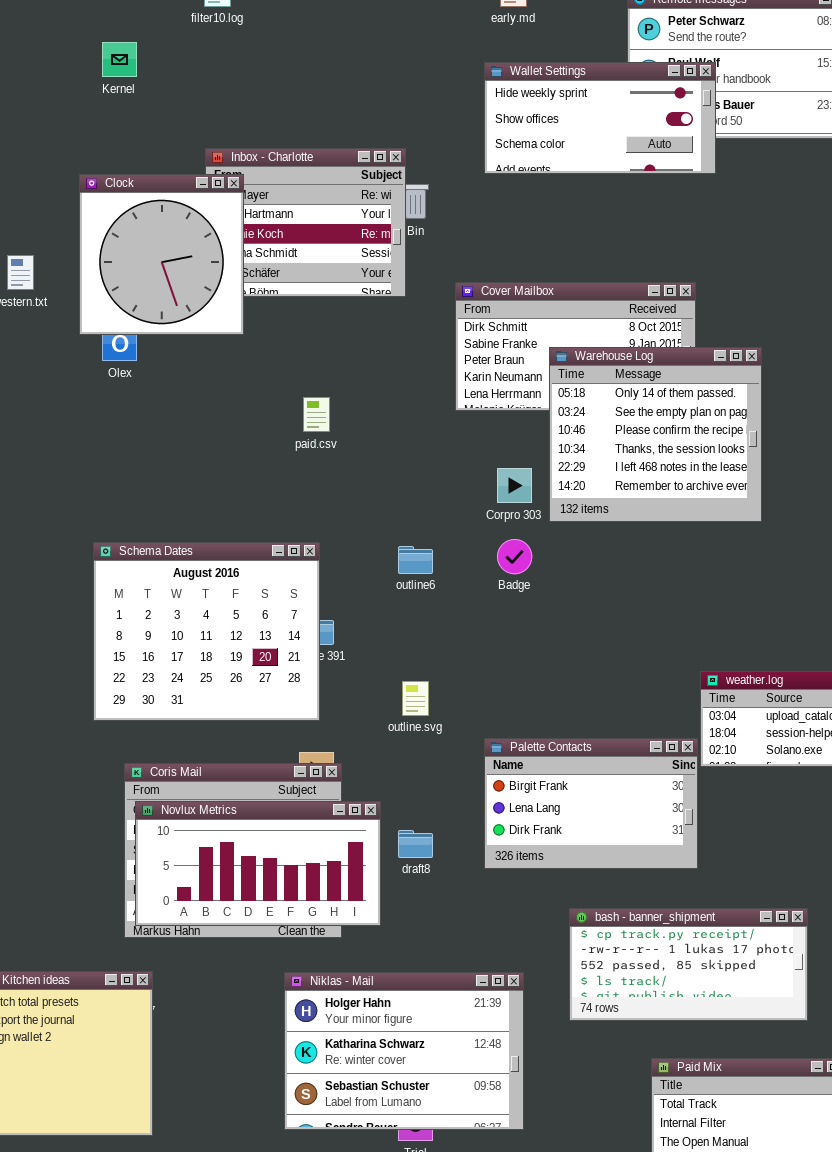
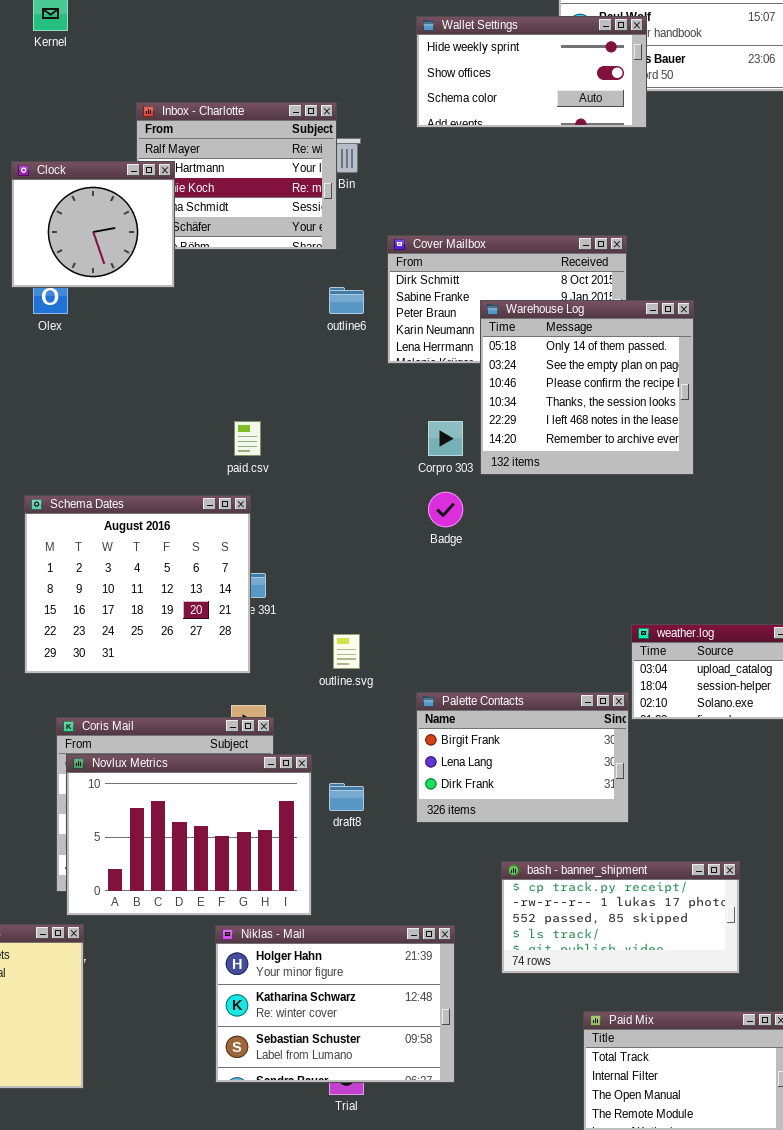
Clock: [79,174,244,335] -> [11,161,175,288], resized
paid.csv: [303,397,330,432] -> [234,421,261,456], moved
outline6: [398,546,433,574] -> [329,287,364,314], moved
Novlux Metrics: [135,801,381,926] -> [66,754,312,916], resized

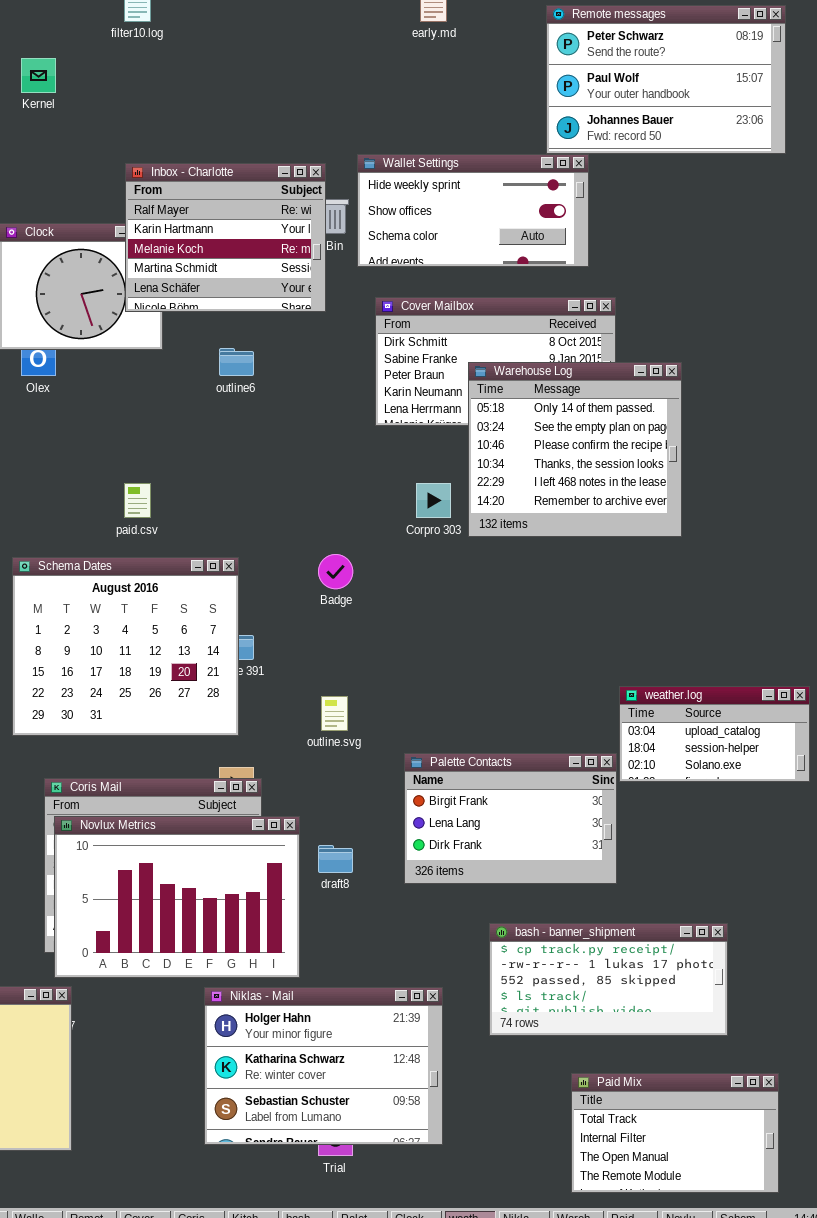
Wallet Settings: [416,16,647,128] -> [357,154,589,267], moved
Inbox - Charlotte: [136,102,337,250] -> [125,163,326,312], raised
outline6: [329,287,364,314] -> [219,348,254,376], moved
paid.csv: [234,421,261,456] -> [124,483,151,518], moved
Badge: [428,492,463,527] -> [318,554,353,589], moved

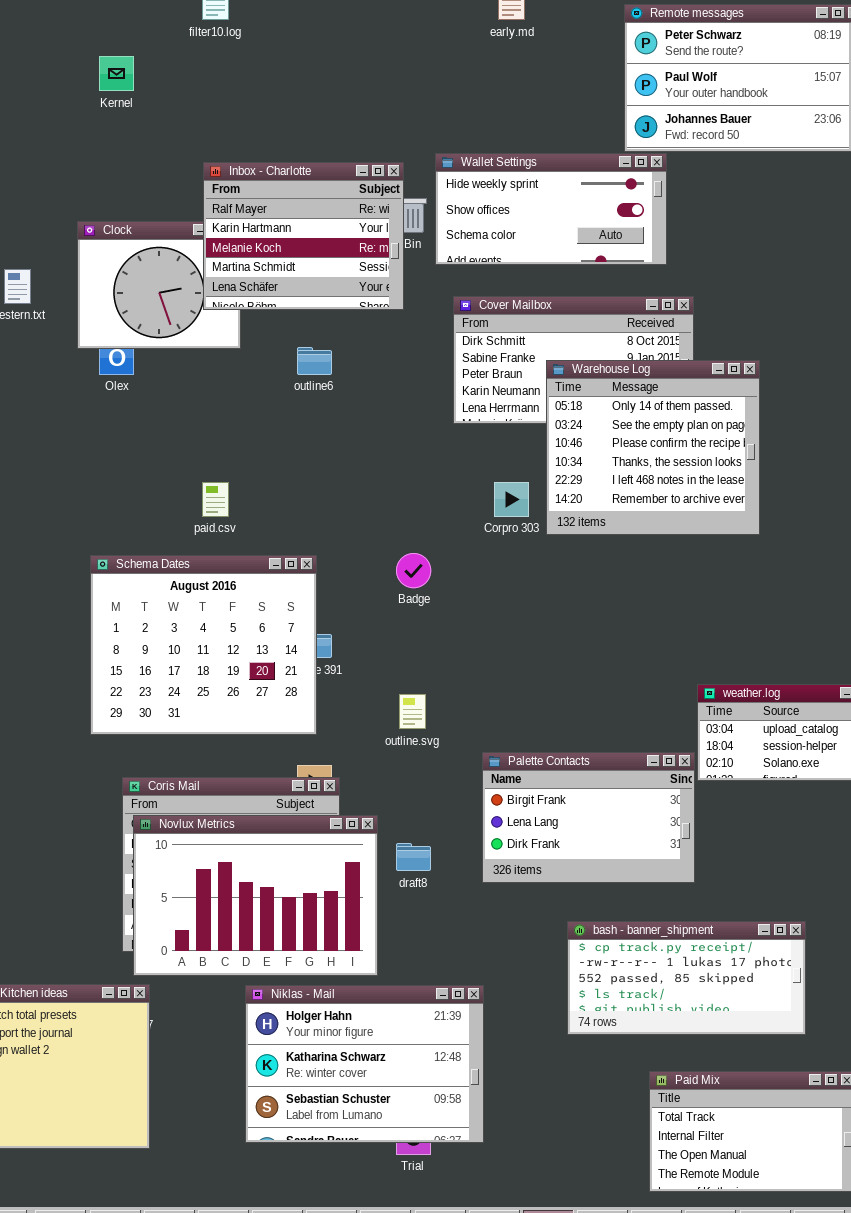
Niklas - Mail: [204,987,443,1145] -> [245,985,484,1143], moved

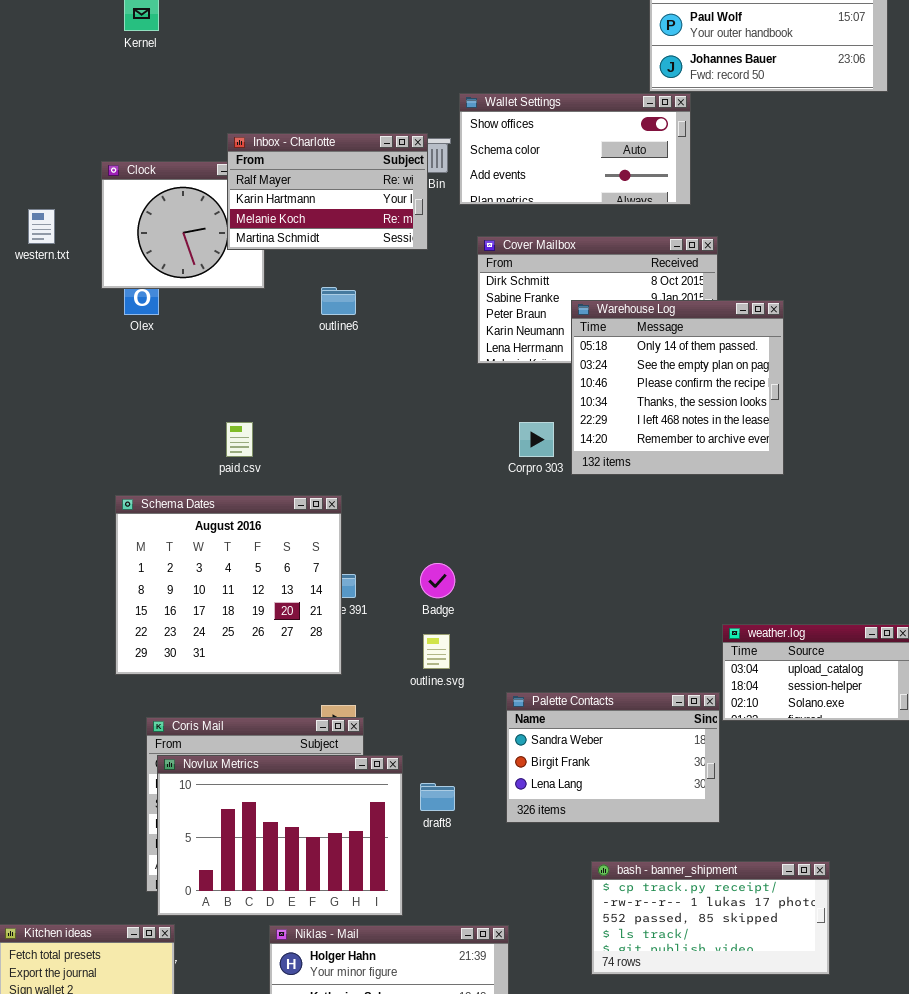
Wallet Settings: [435,153,667,265] -> [459,93,691,205], scrolled down 1 row
Inbox - Charlotte: [203,162,404,310] -> [227,133,428,250], resized
Badge: [396,553,431,588] -> [420,563,455,598], moved
Palette Contacts: [482,752,695,883] -> [506,692,720,823], scrolled up 1 row

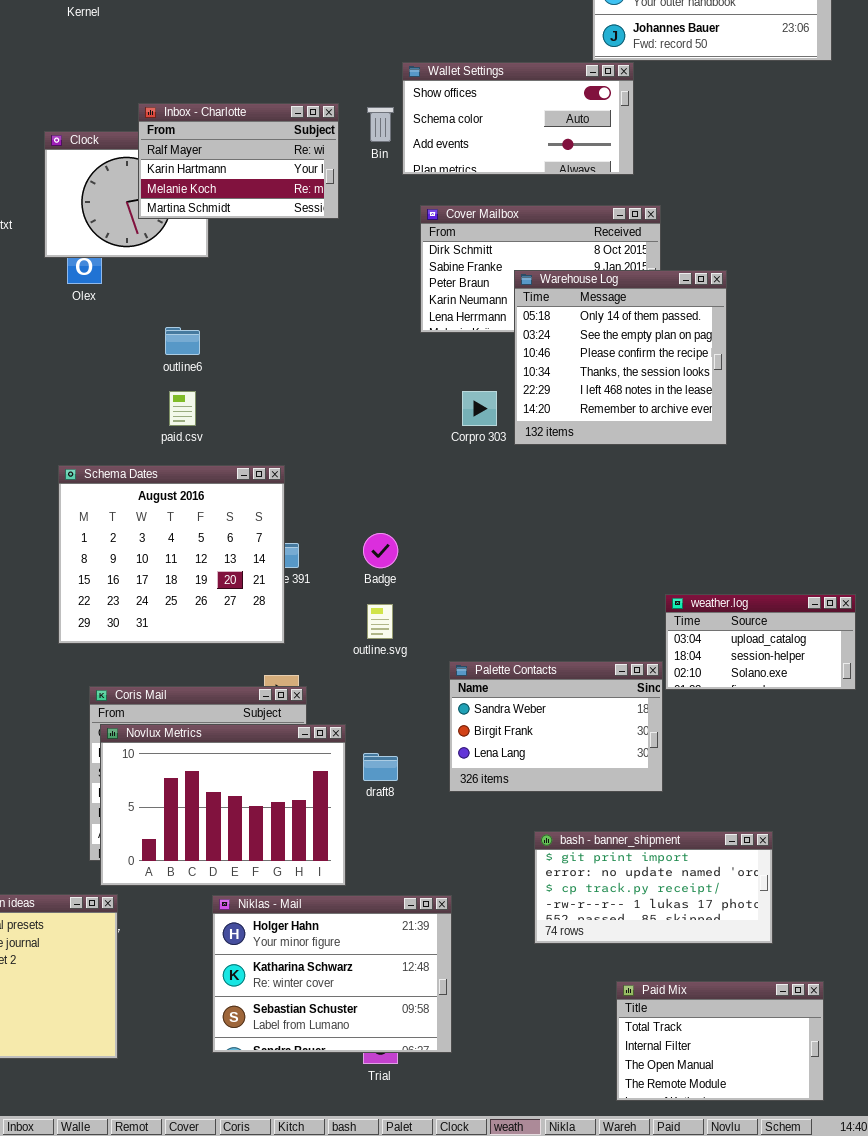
Inbox - Charlotte: [227,133,428,250] -> [138,103,339,219], moved
outline6: [321,287,356,315] -> [165,327,200,355], moved
bash - banner_shipment: [591,861,830,975] -> [534,831,773,944], scrolled up 2 rows

